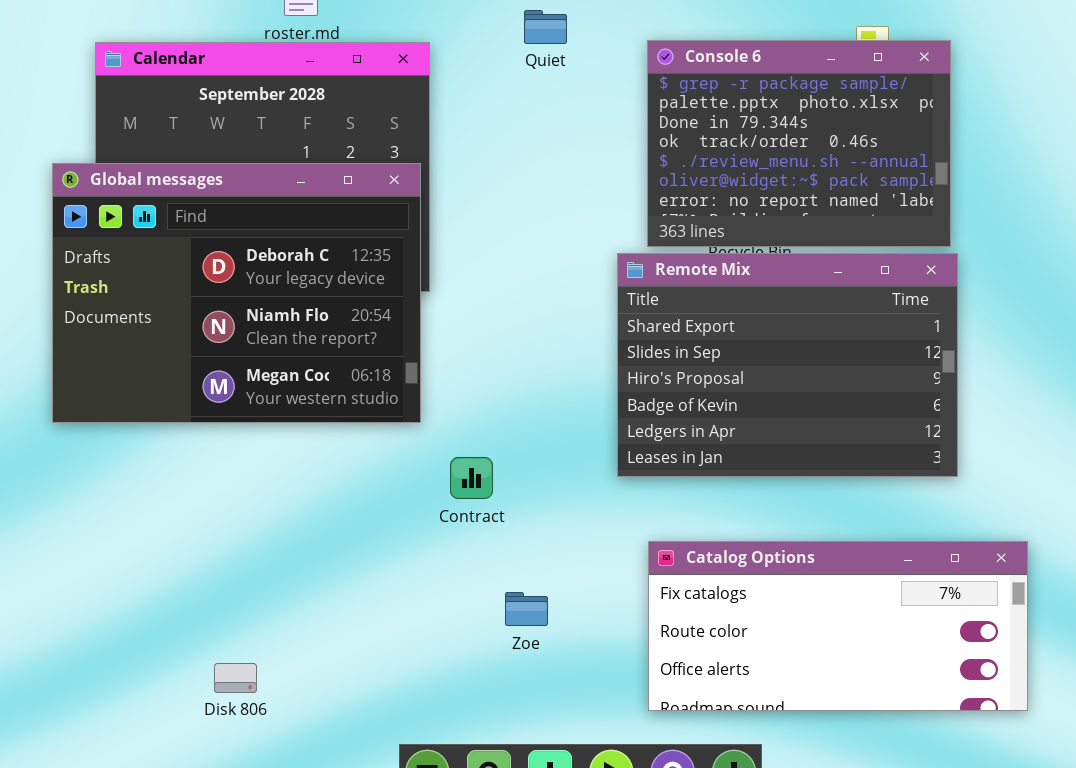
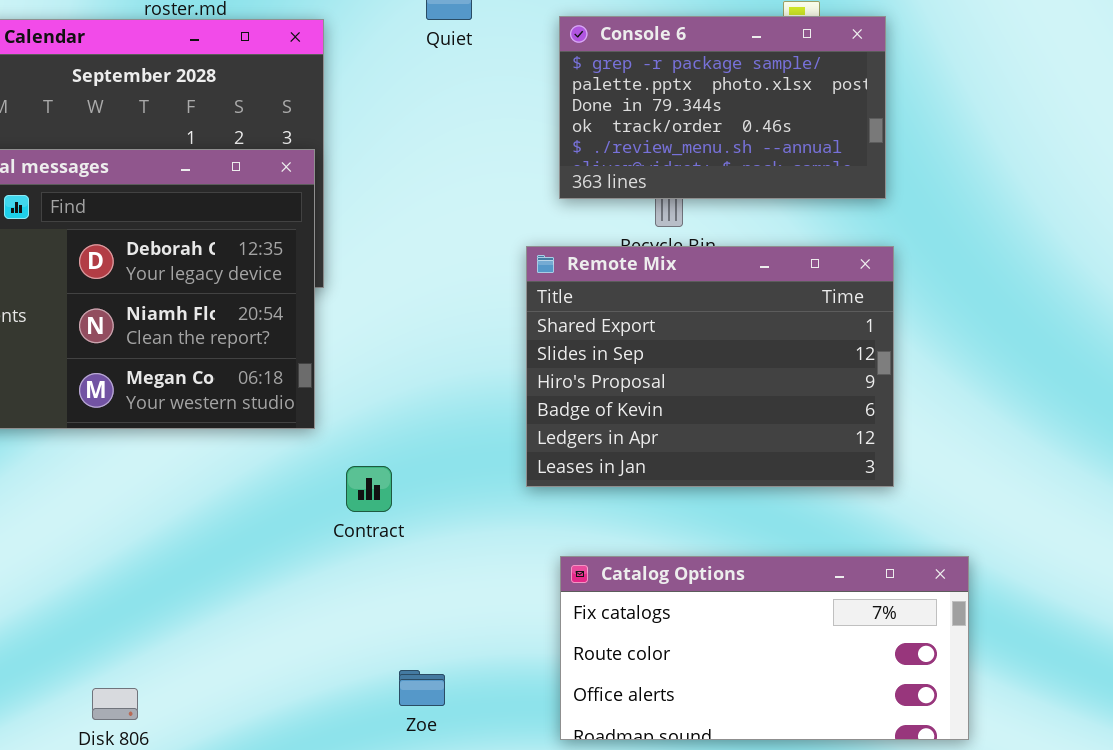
Console 6: [647,40,951,247] -> [559,16,886,199], resized
Zoe: [505,592,548,626] -> [399,670,445,706], moved

